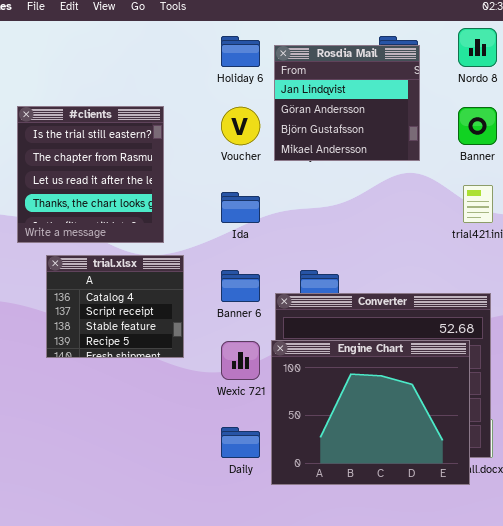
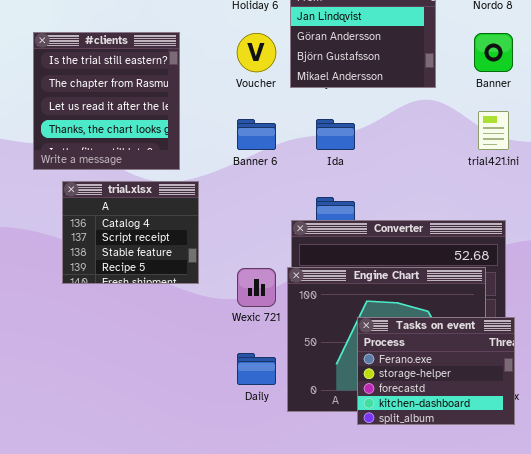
Ida: [221,192,260,223] -> [316,119,355,150], moved
Banner 6: [221,270,260,302] -> [237,119,276,150], moved
Tasks on event: none -> [357,317,515,425], opened

